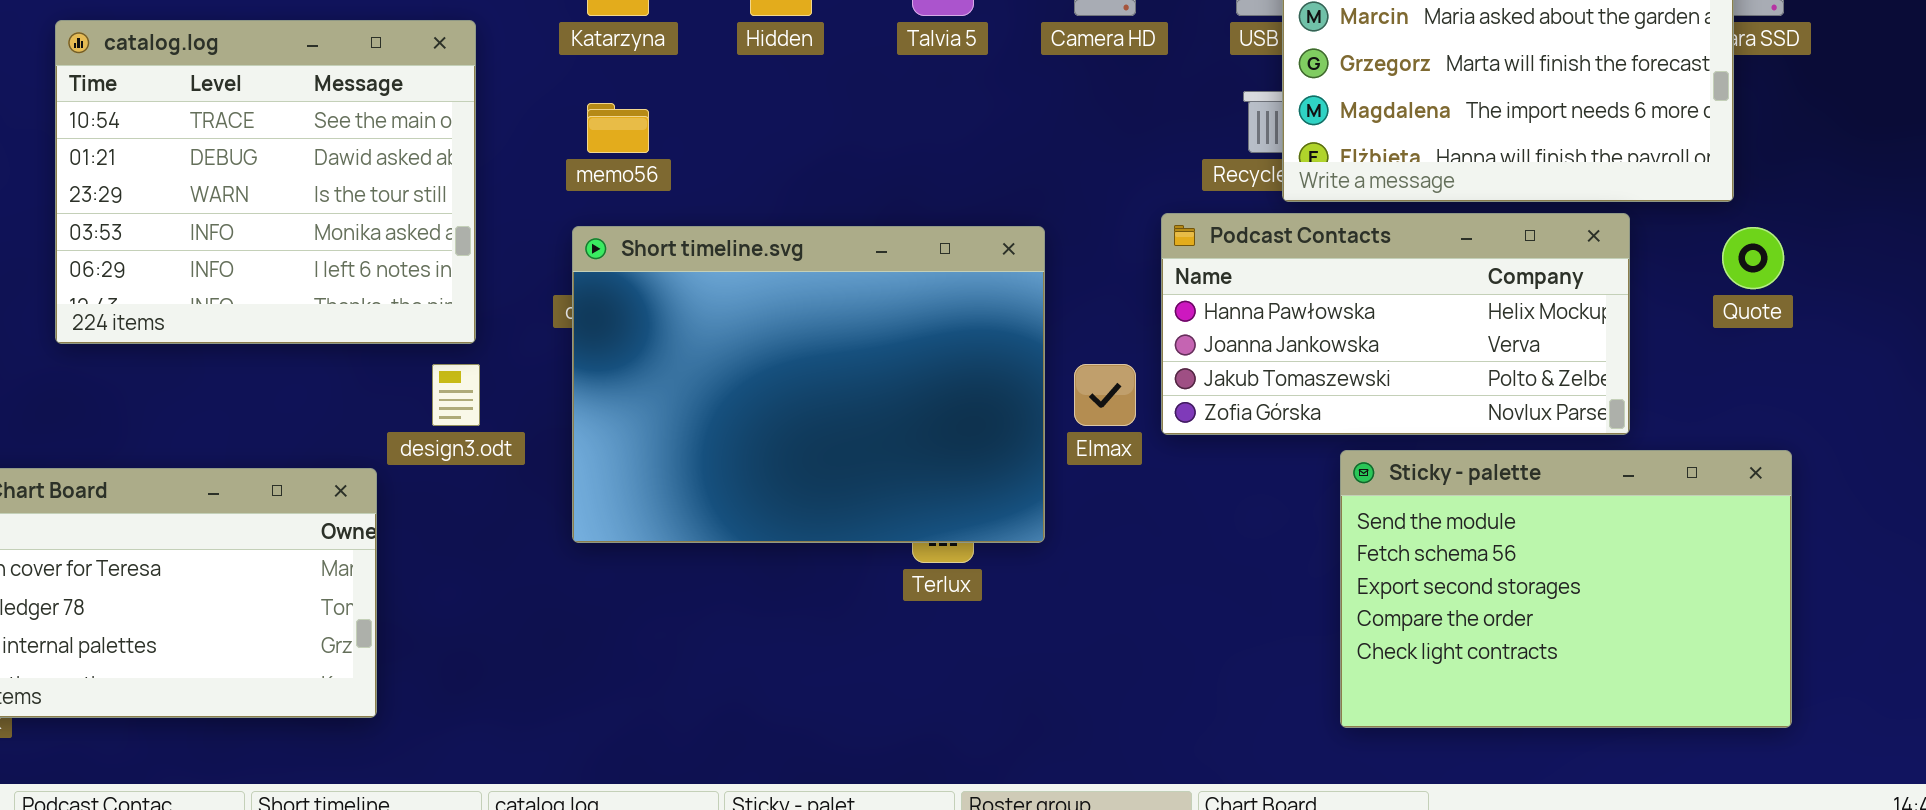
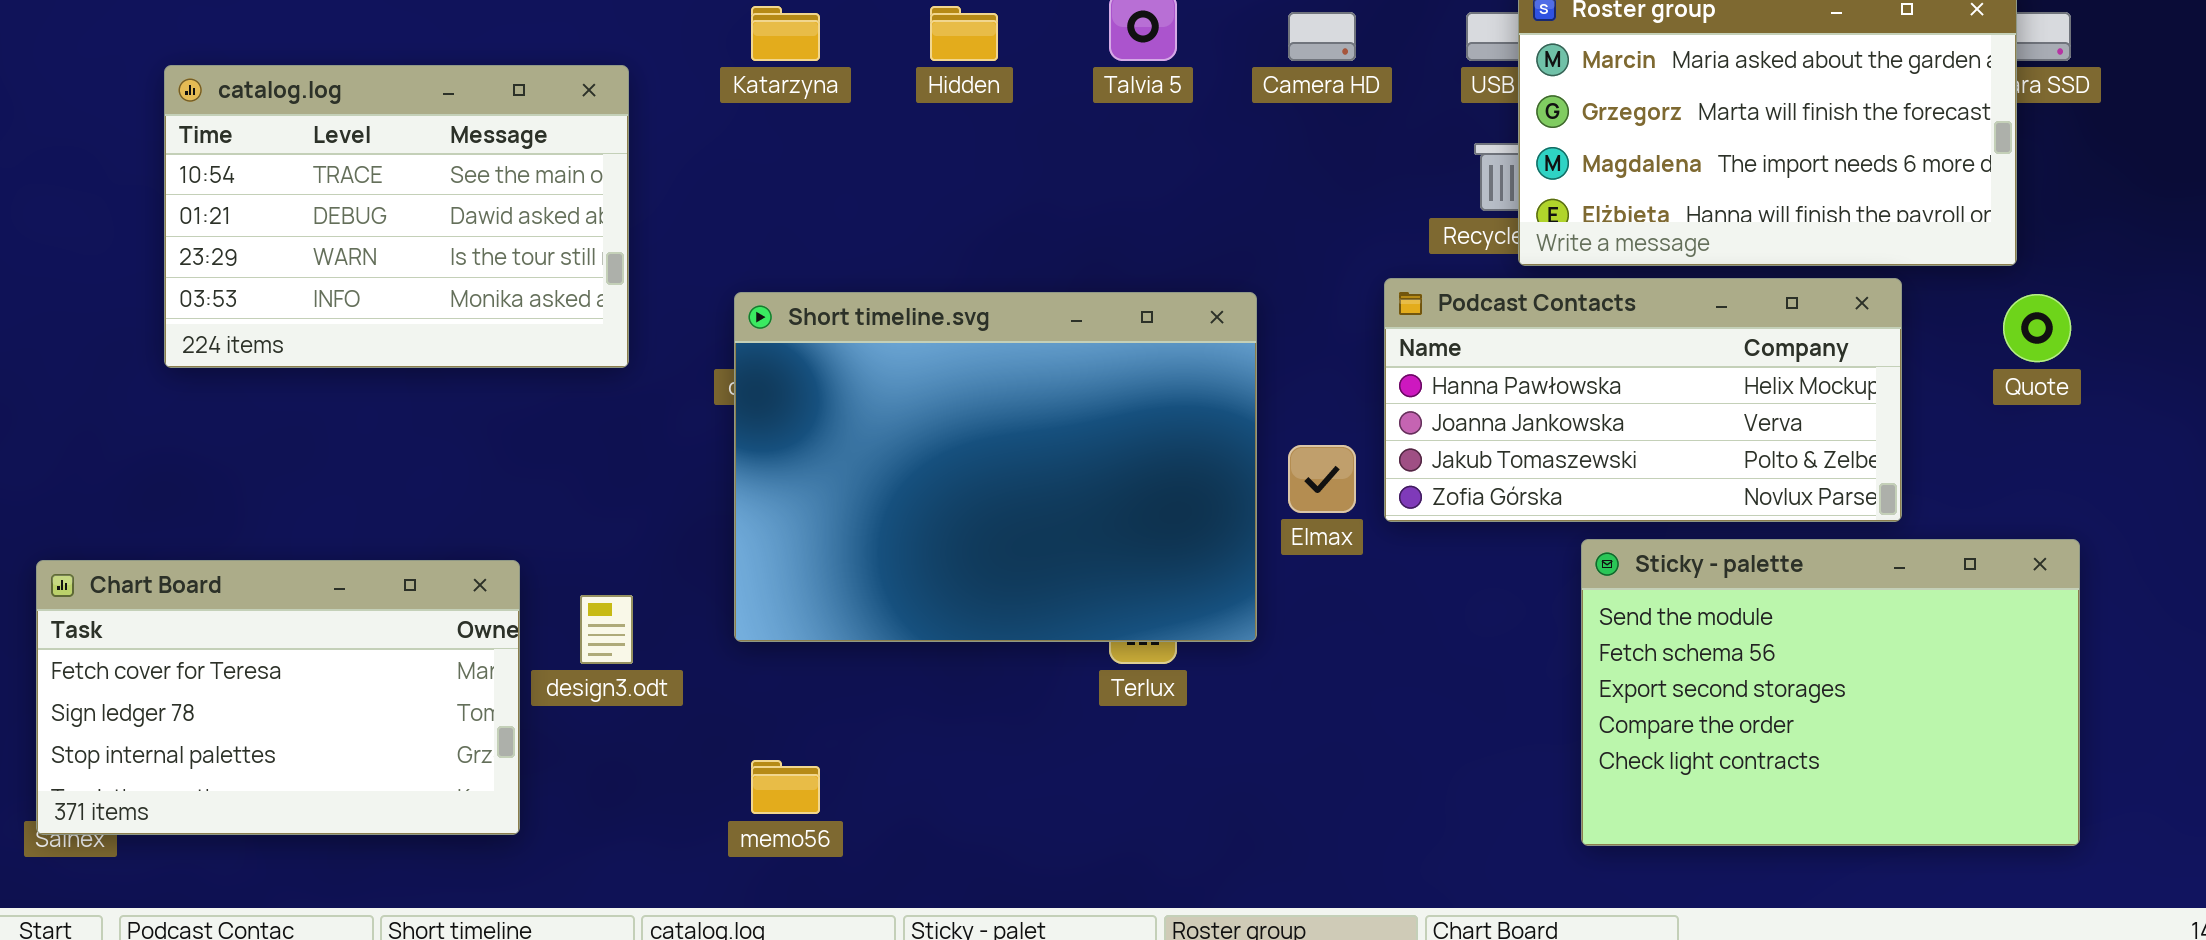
catalog.log: [55,20,476,344] -> [164,65,629,368], resized
memo56: [587,103,649,153] -> [751,760,820,814], moved
design3.odt: [432,364,480,426] -> [580,595,633,664], moved

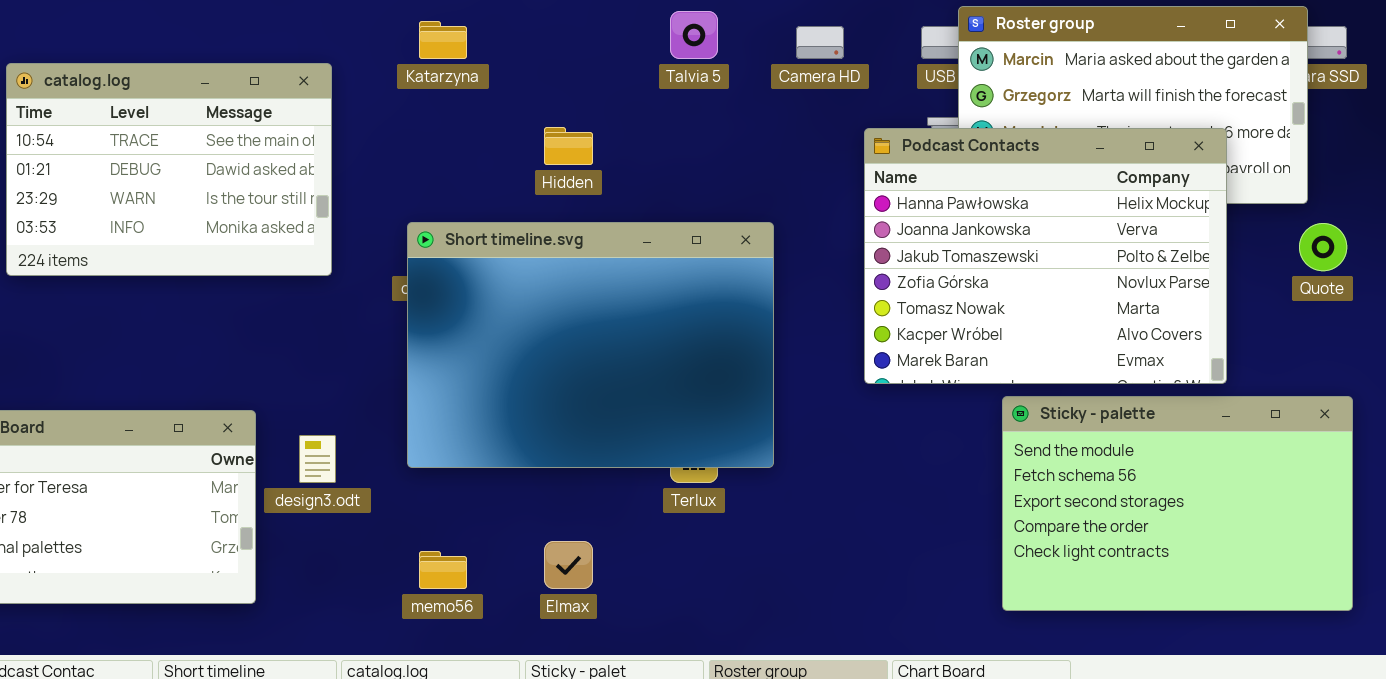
Hidden: [930,6,998,61] -> [544,127,593,165], moved
Podcast Contacts: [1384,278,1902,522] -> [864,128,1227,384], resized
Elmax: [1288,445,1356,513] -> [544,541,593,589], moved

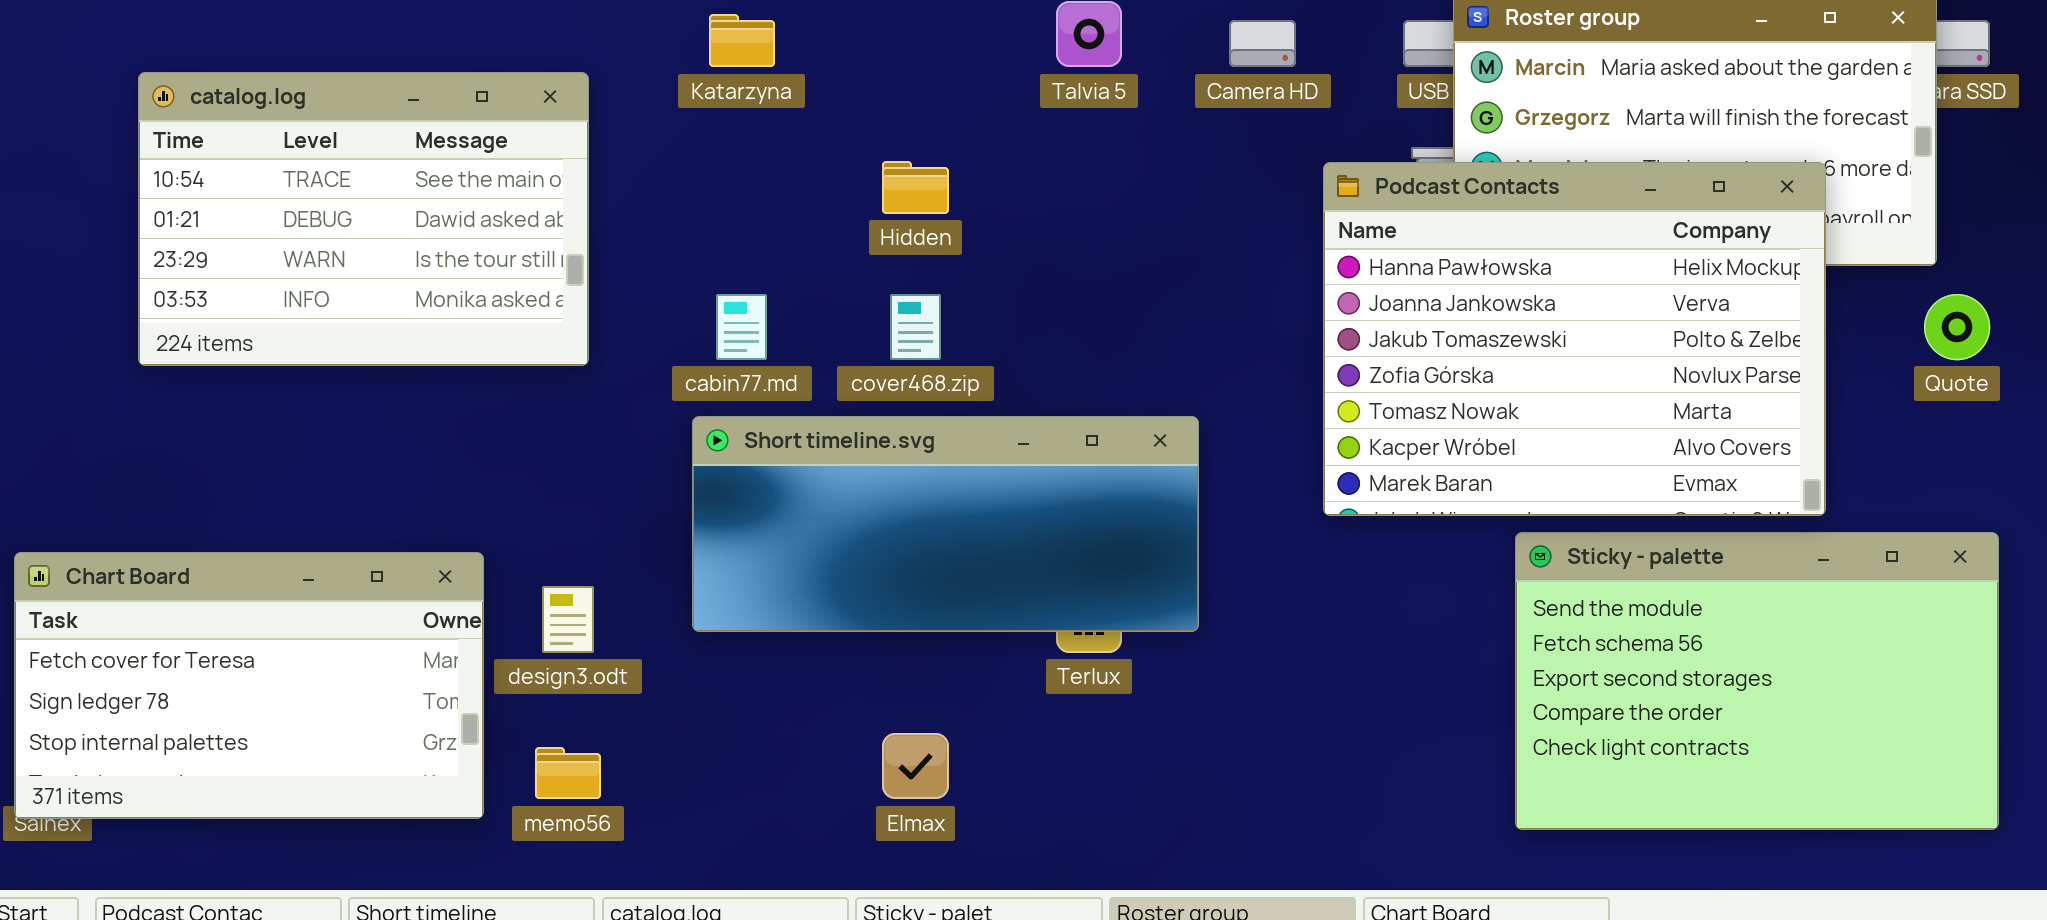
Short timeline.svg: [407,222,774,468] -> [692,416,1199,632], resized
memo56: [419,551,467,589] -> [535,747,601,799], moved

